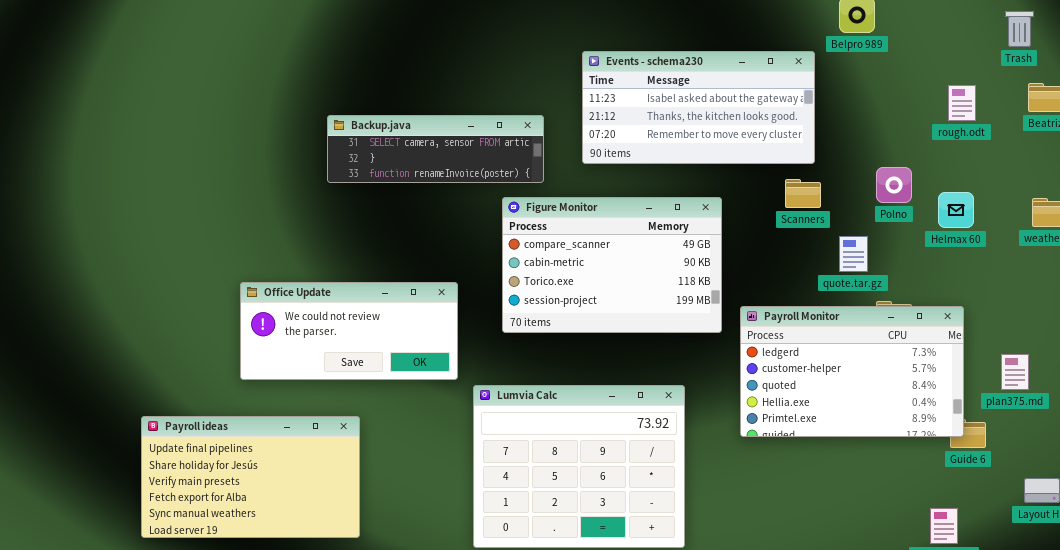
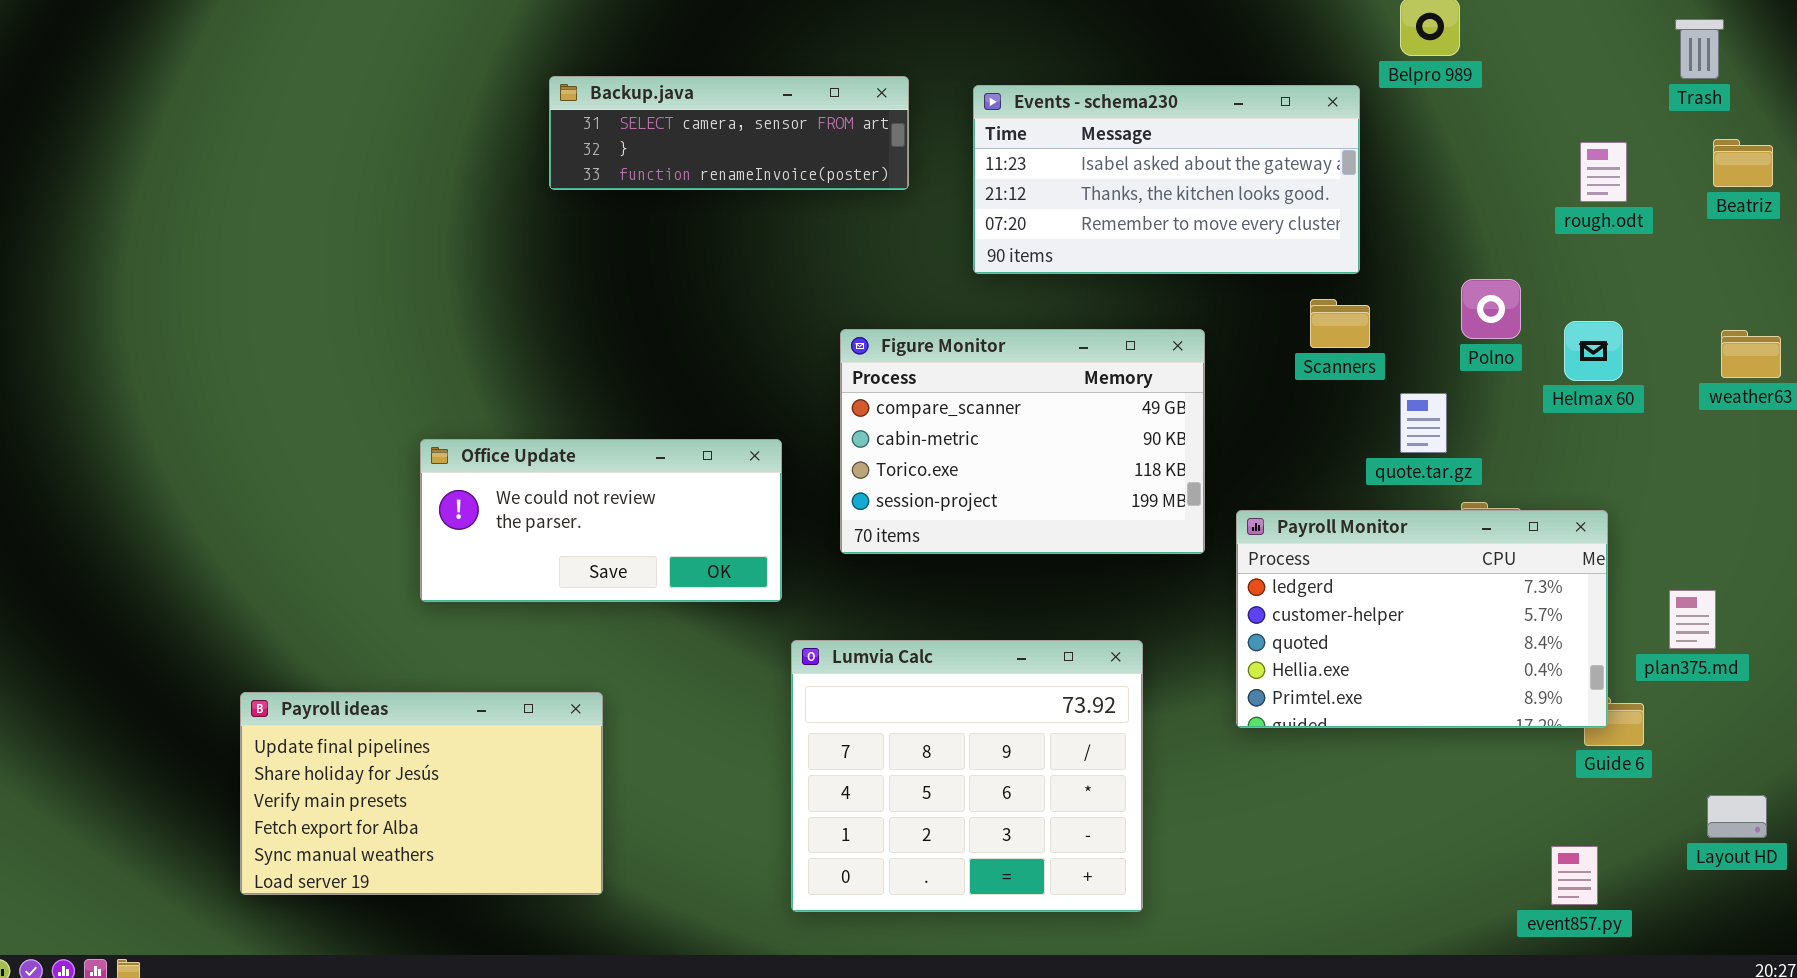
Backup.java: [327,115,544,183] -> [549,76,909,190], moved
Office Update: [240,282,458,380] -> [420,439,782,602], moved

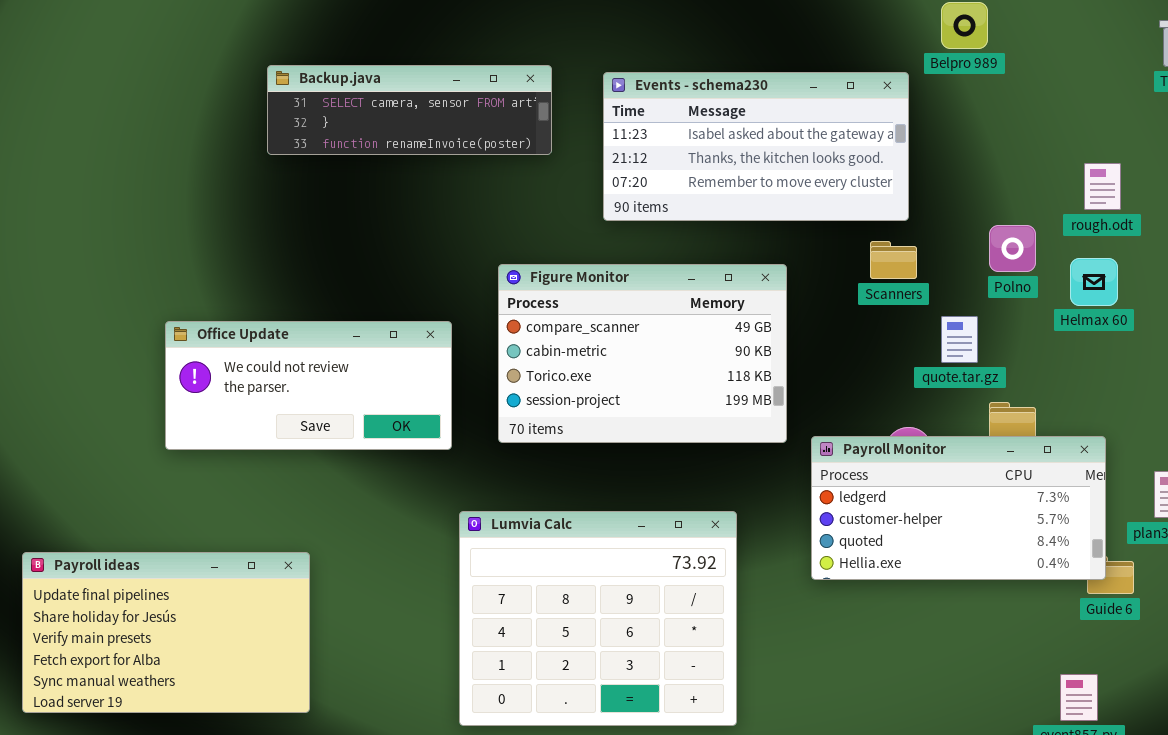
rough.odt: [1580,142,1627,202] -> [1084,163,1121,210], moved
Office Update: [420,439,782,602] -> [165,321,452,450], moved
Payroll Monitor: [1236,510,1608,728] -> [811,436,1106,580], resized

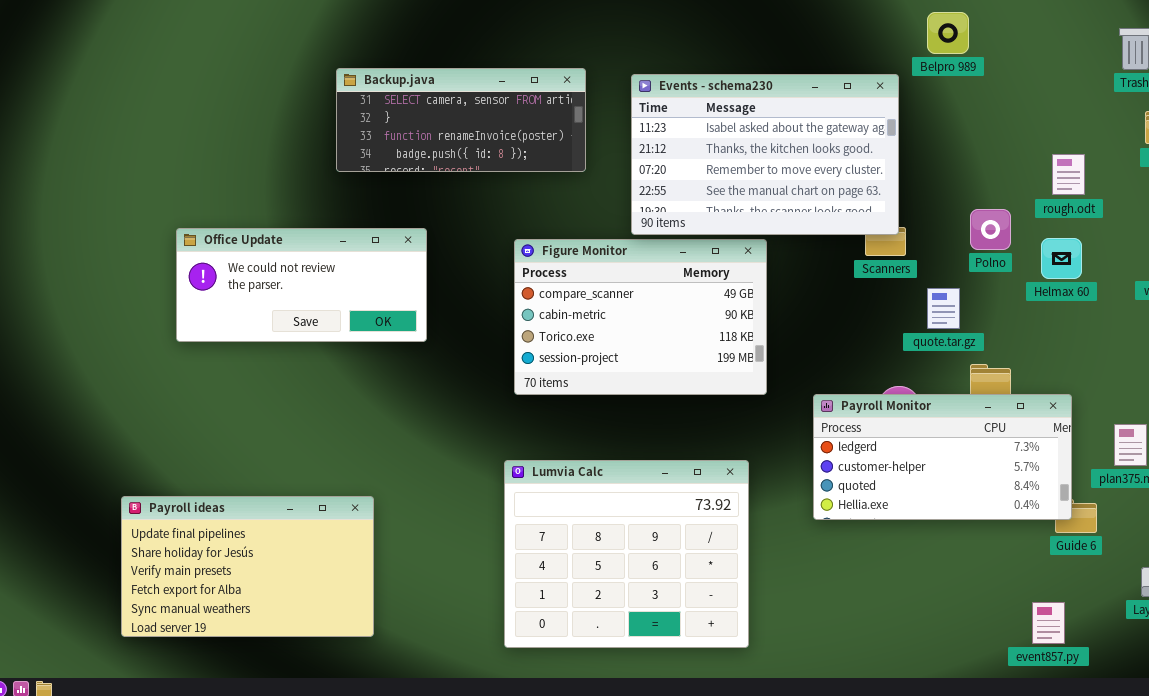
Backup.java: [267,65,552,155] -> [336,68,586,172], resized
Events - schema230: [603,72,909,221] -> [631,74,899,235], resized
Figure Monitor: [498,264,787,443] -> [514,239,767,395], moved
Office Update: [165,321,452,450] -> [176,228,427,342], moved

